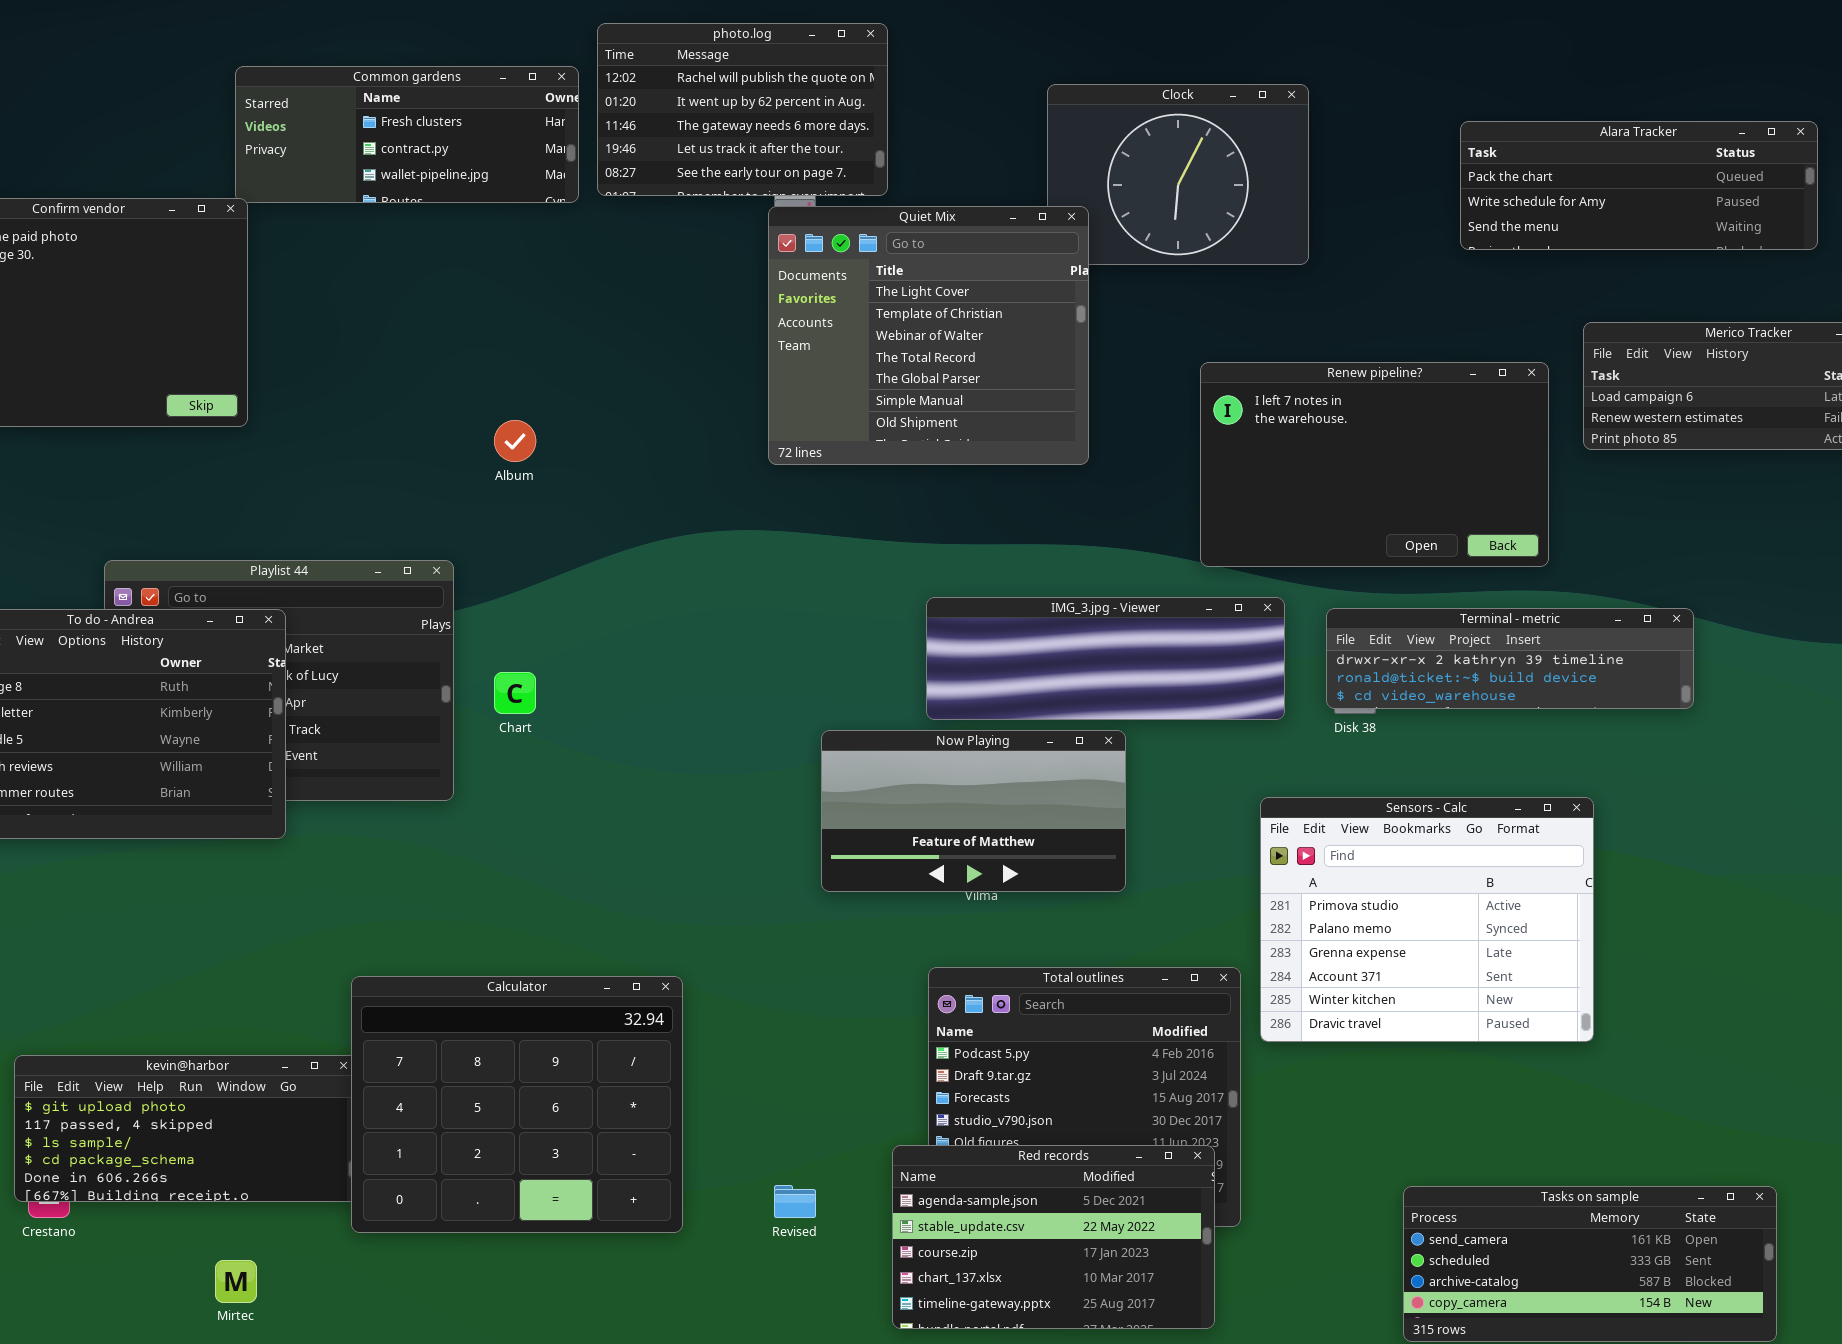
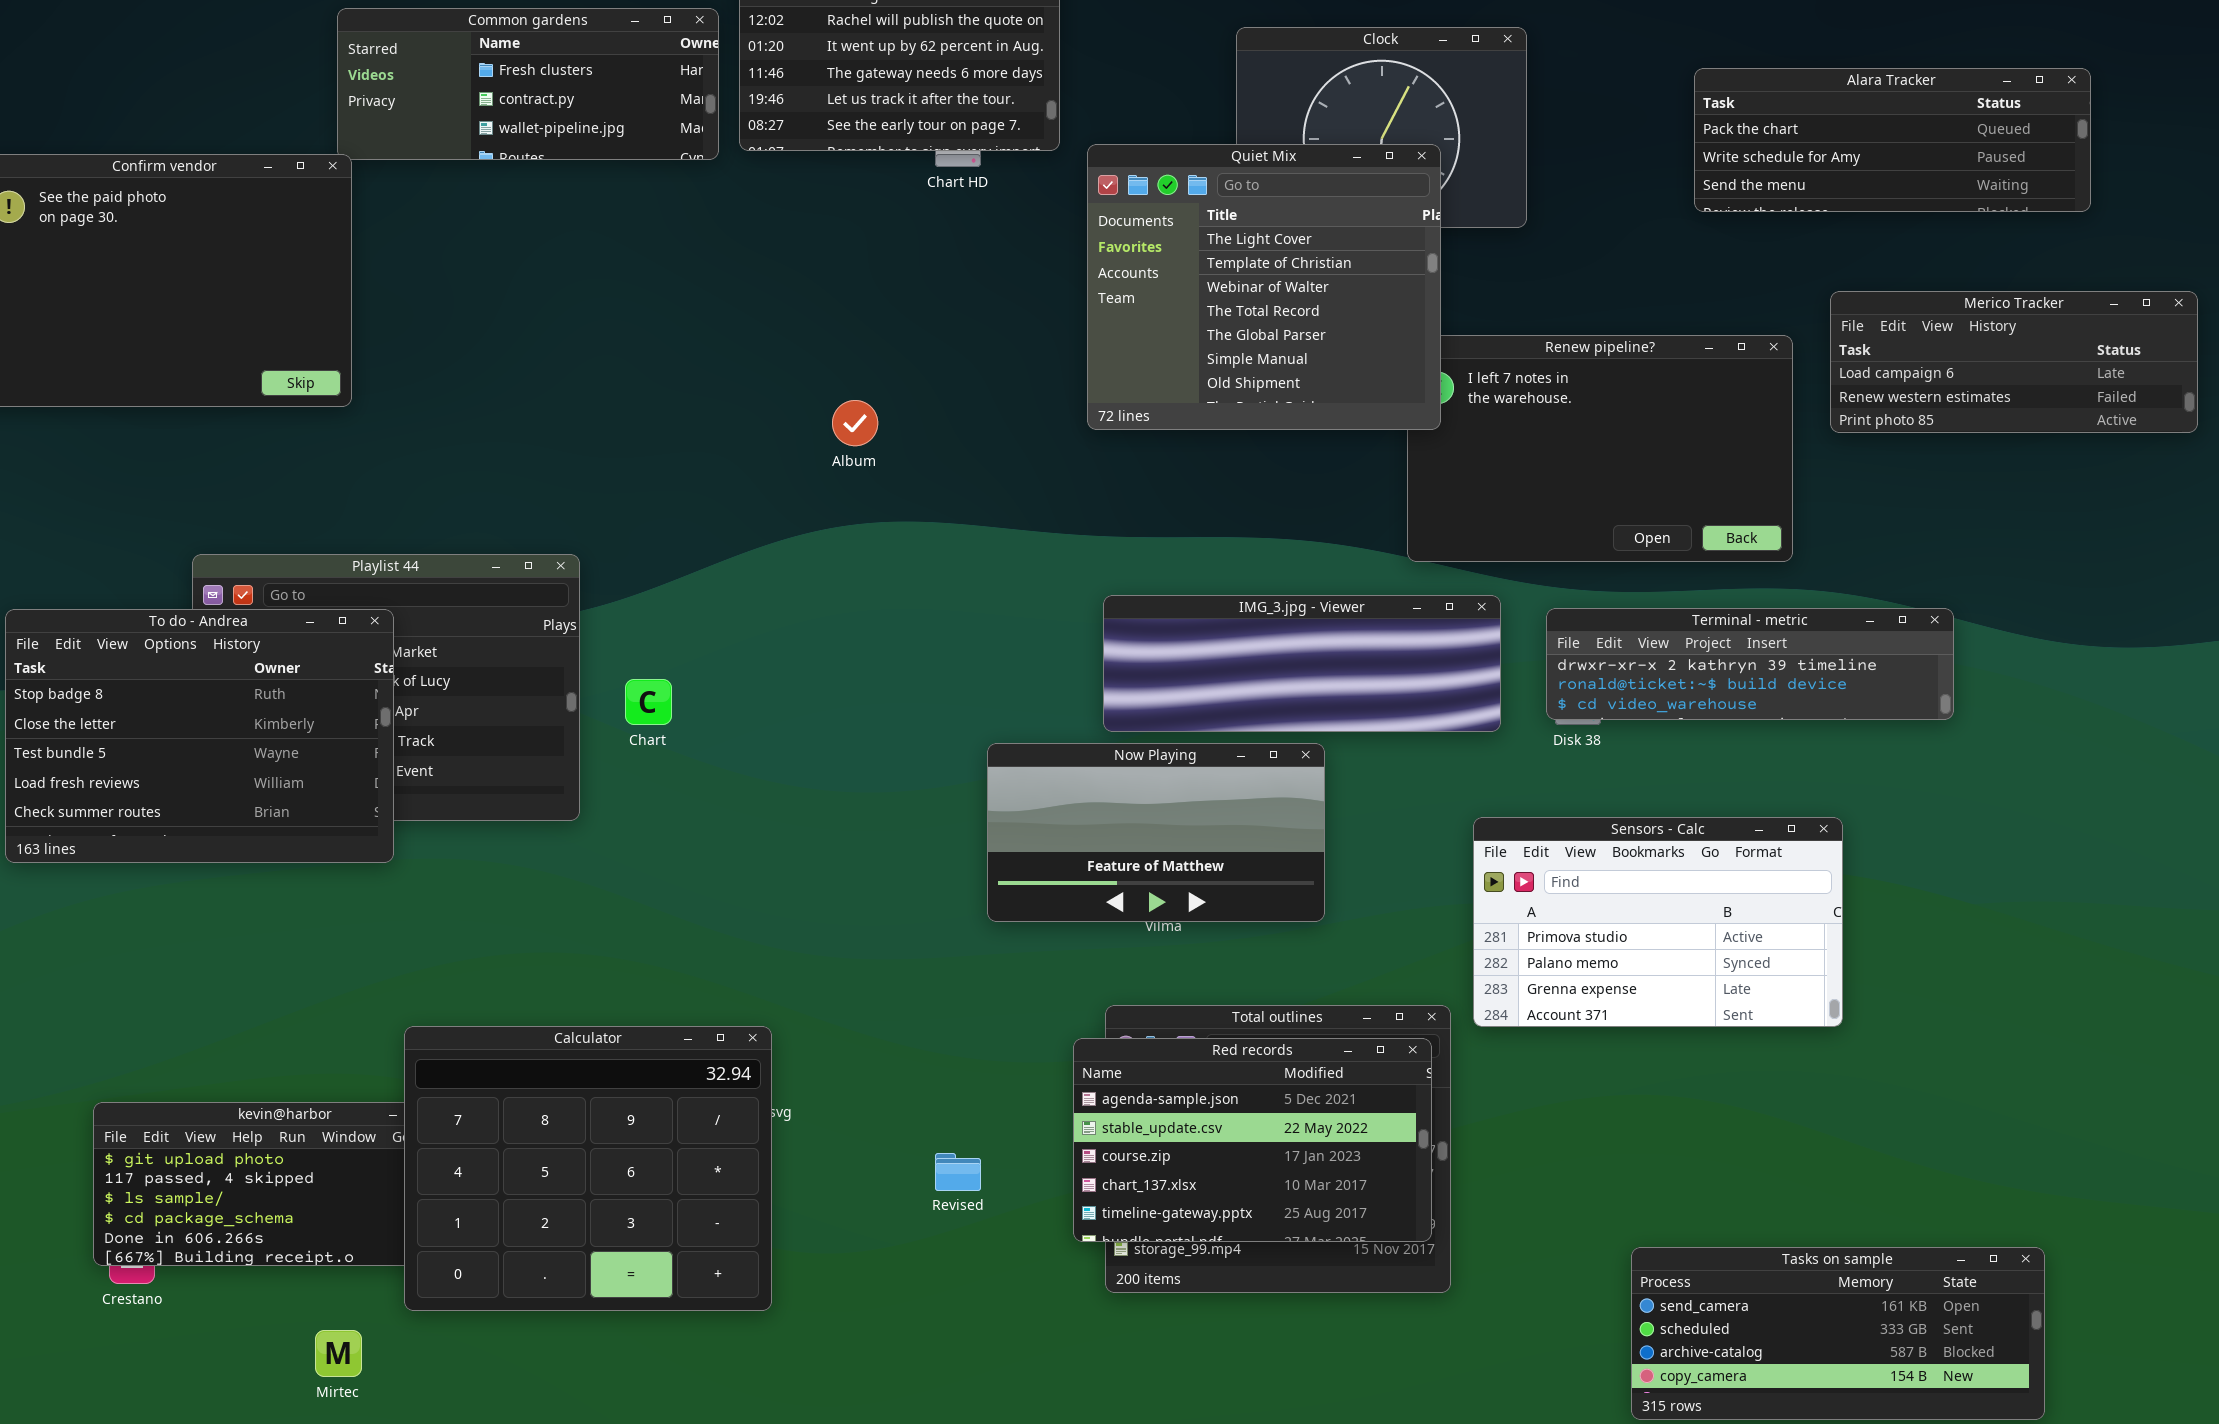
Quiet Mix: [768,206,1089,465] -> [1087,144,1441,430], moved
Album: [494,420,536,462] -> [832,400,878,446], moved
Sensors - Calc: [1260,797,1594,1042] -> [1473,817,1843,1027], resized
Calculator: [351,976,683,1233] -> [404,1026,772,1311], moved
Red records: [892,1145,1215,1329] -> [1073,1038,1432,1242], moved
Revised: [774,1185,816,1218] -> [935,1153,981,1191], moved

